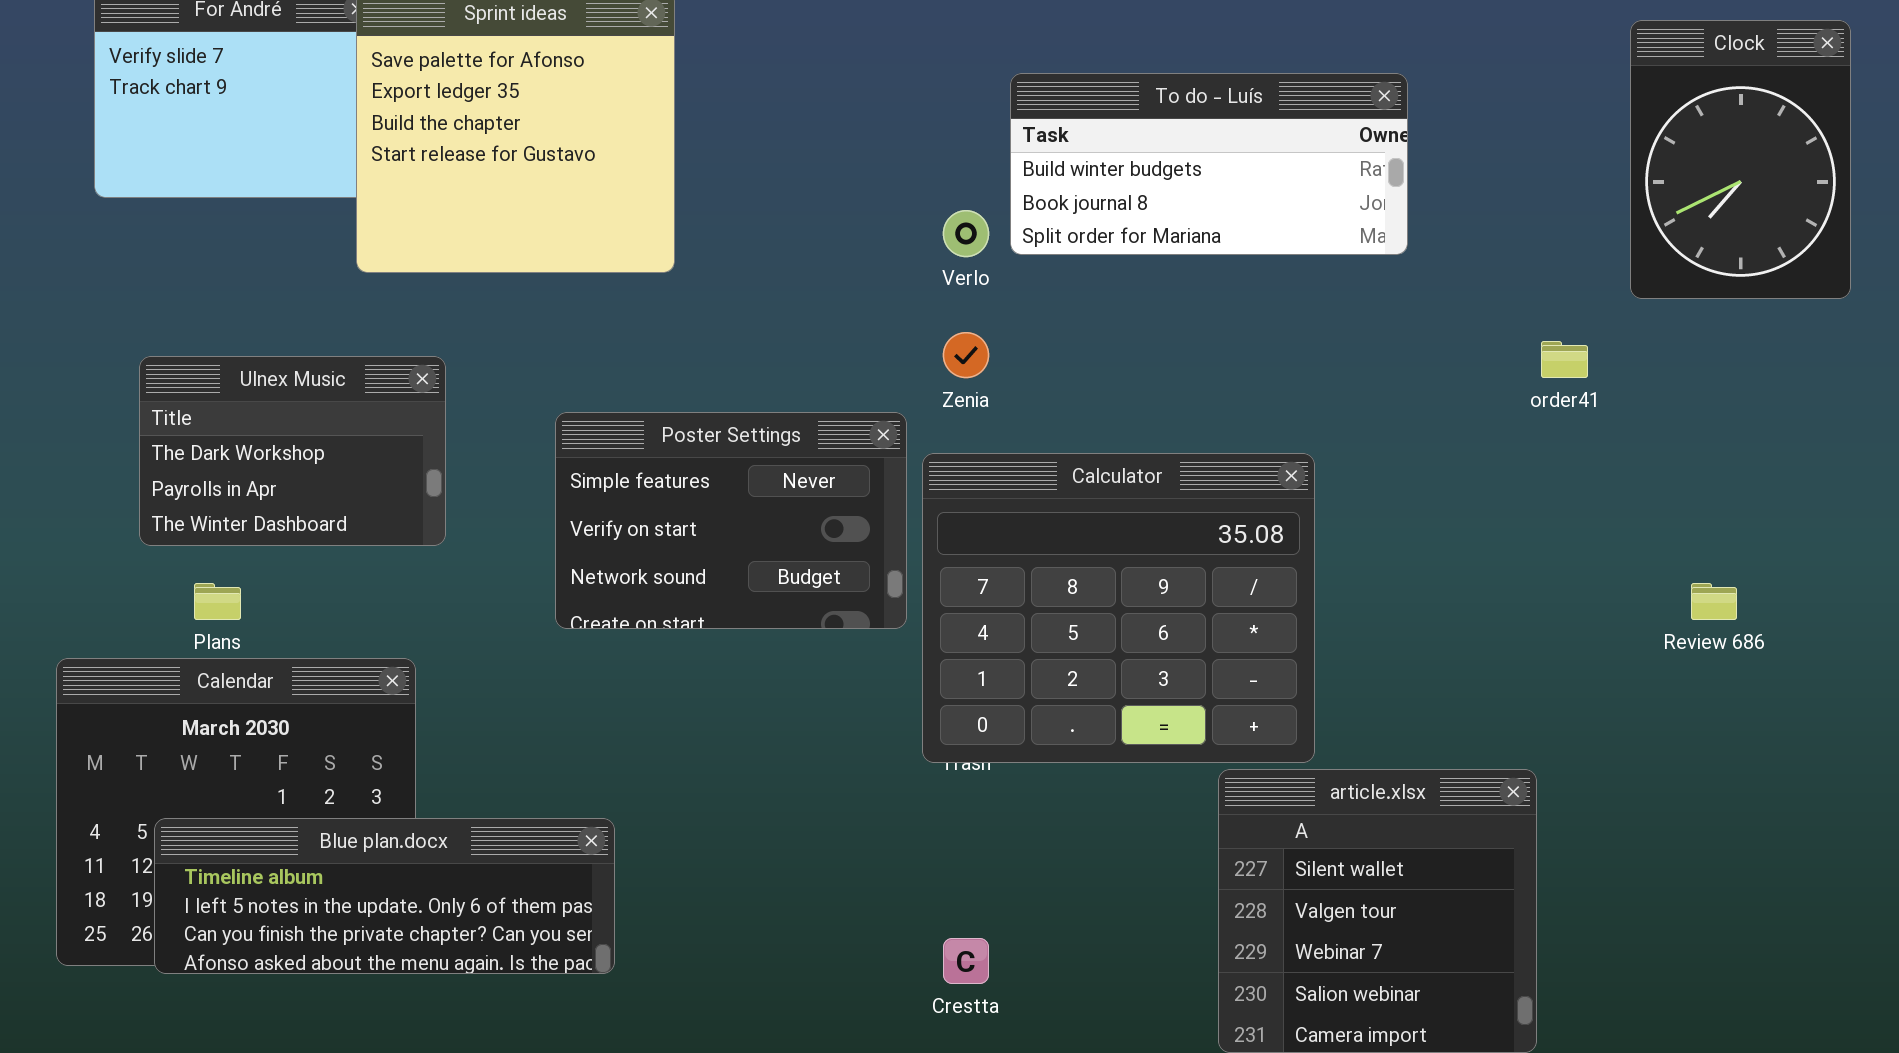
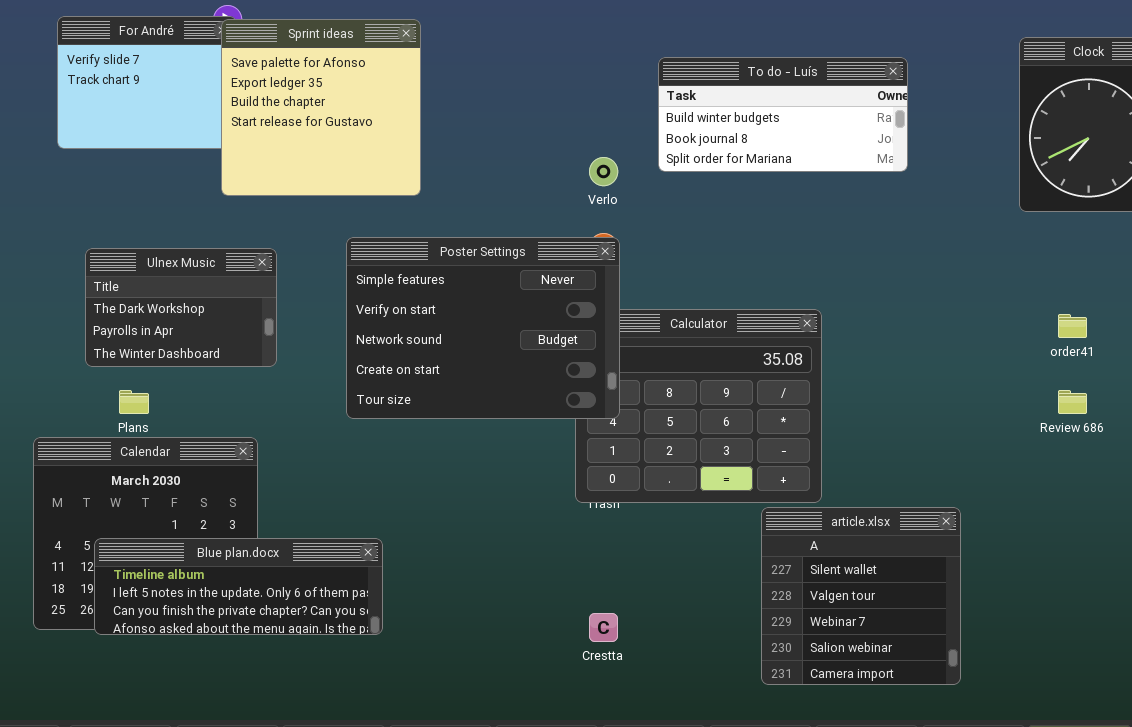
To do - Luís: [1010,73,1408,255] -> [658,57,908,172], moved
order41: [1541,341,1588,378] -> [1058,314,1087,338], moved
Poster Settings: [555,412,907,629] -> [346,237,620,419], resized

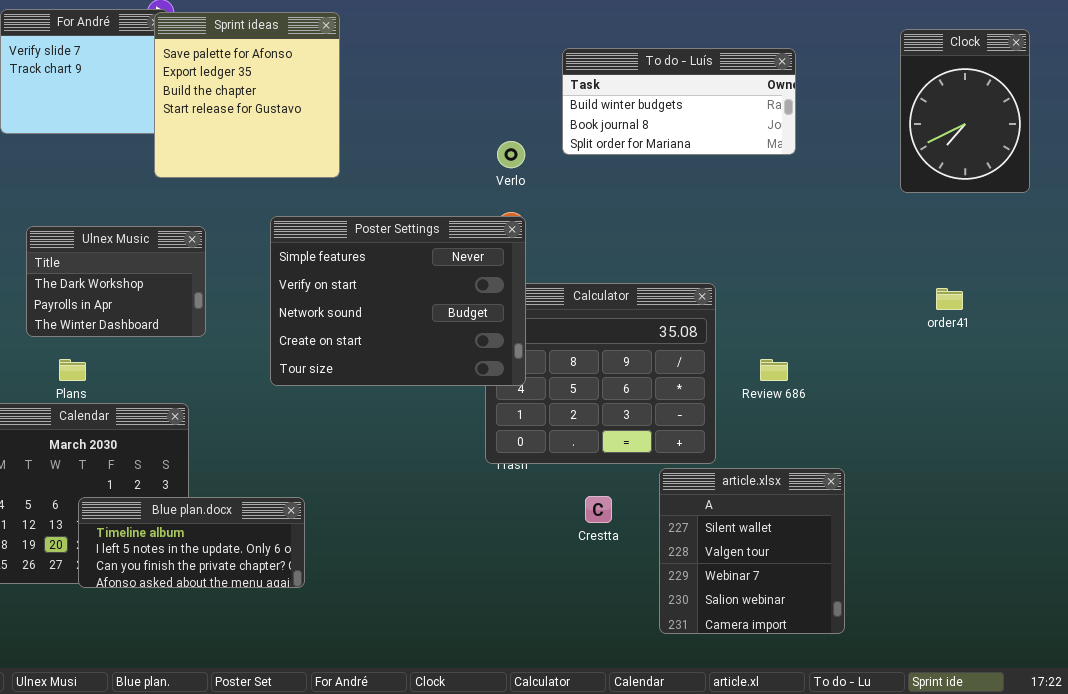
Review 686: [1058,390,1087,414] -> [760,359,788,381], moved
Blue plan.docx: [94,538,383,635] -> [78,497,305,588], resized
Crestta: [589,613,618,642] -> [585,496,612,523], moved

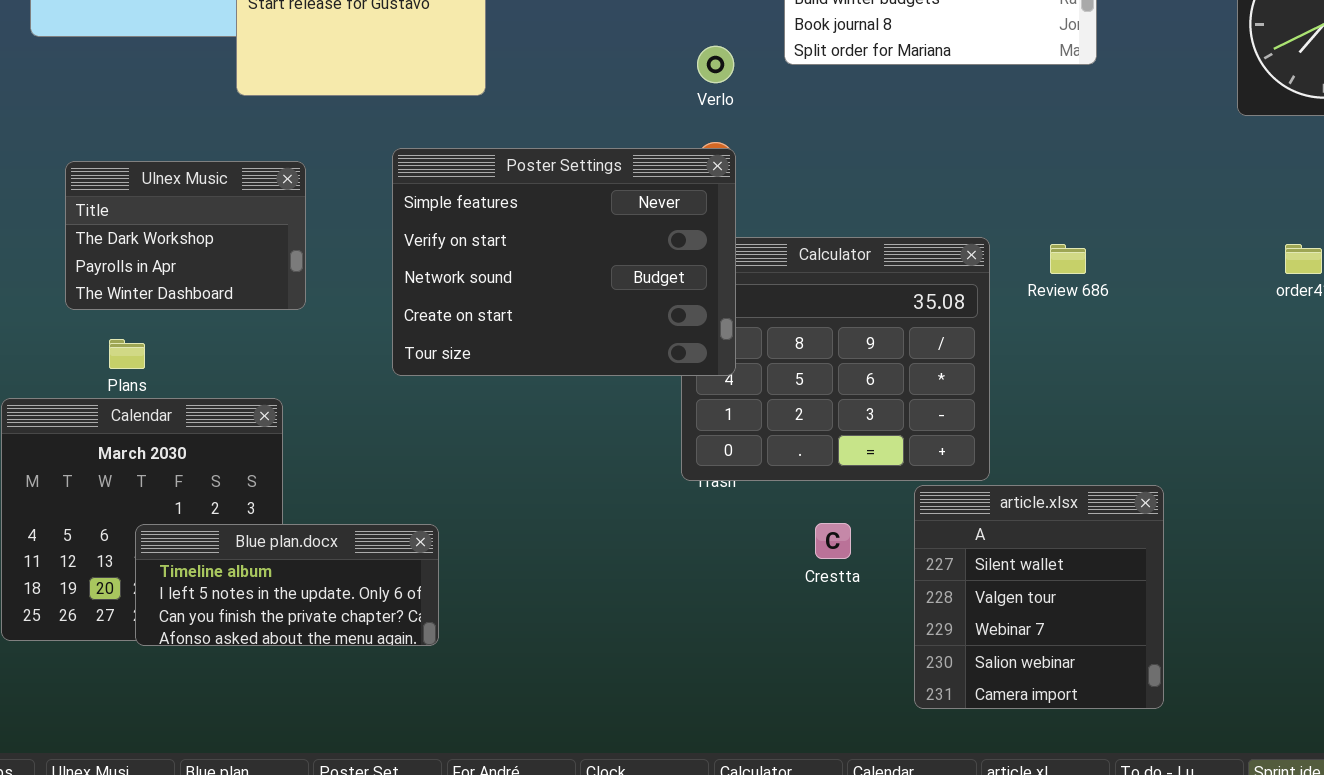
Review 686: [760,359,788,381] -> [1050,244,1086,274], moved

